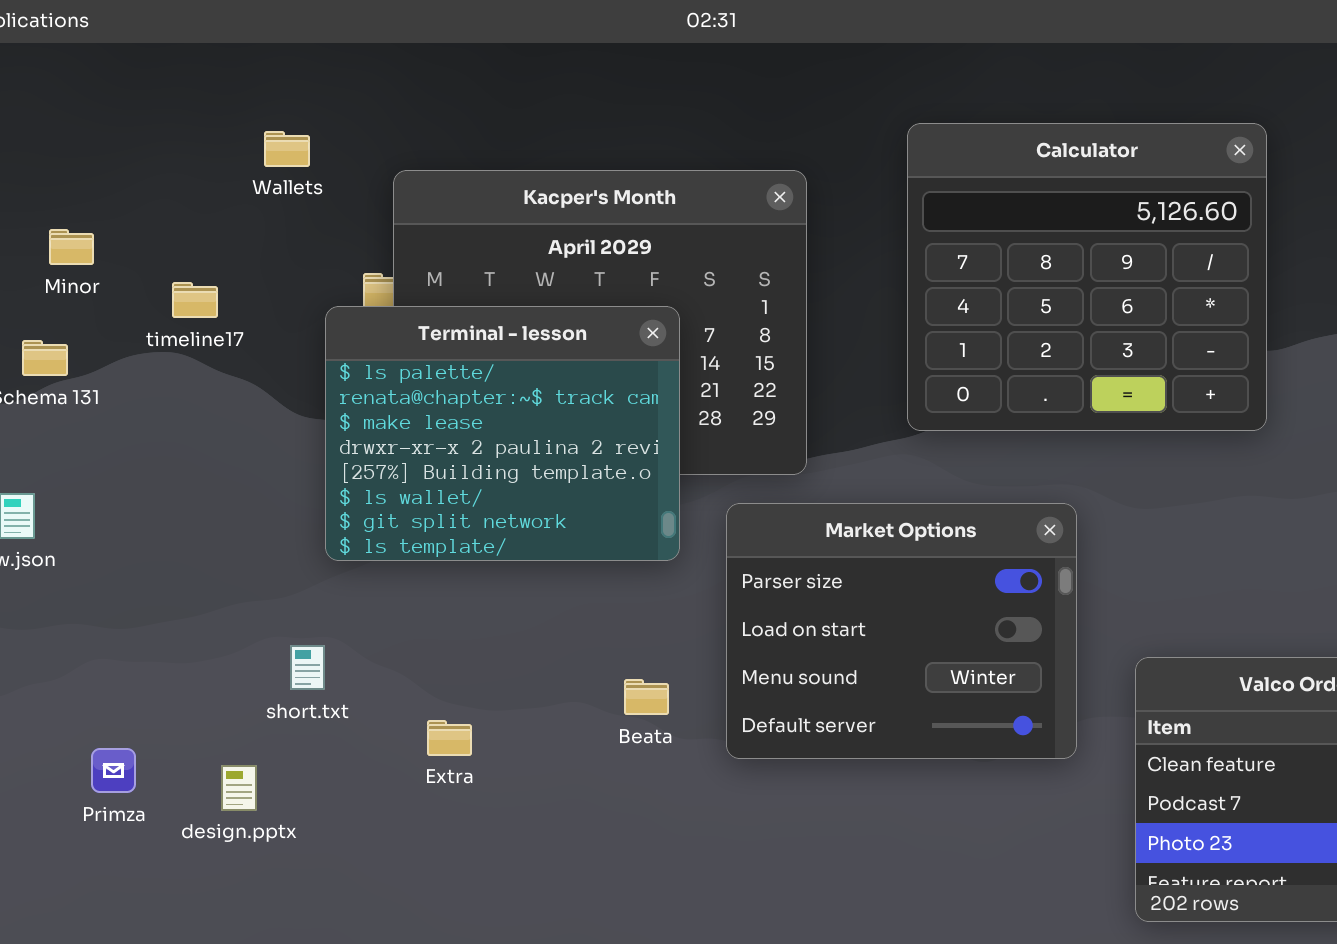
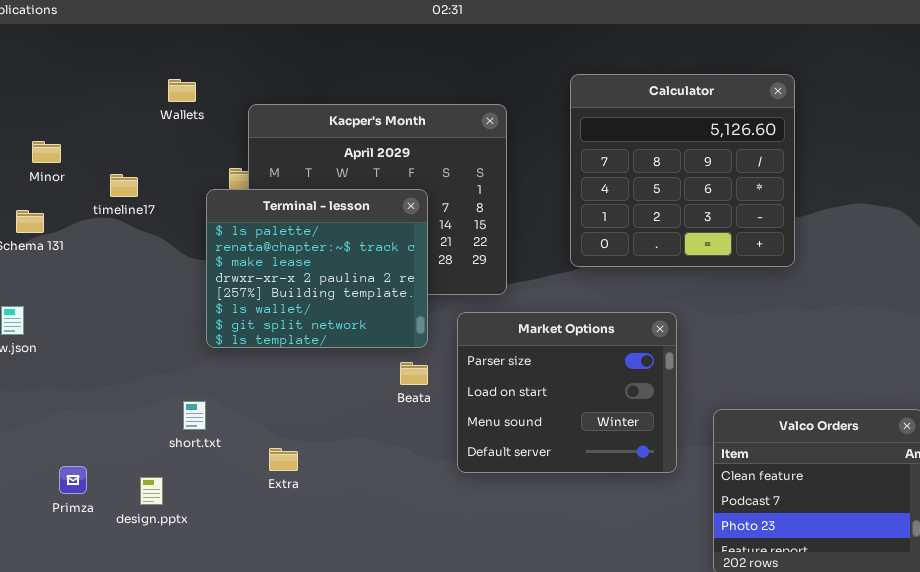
Beata: [624,679,669,715] -> [400,362,428,385], moved

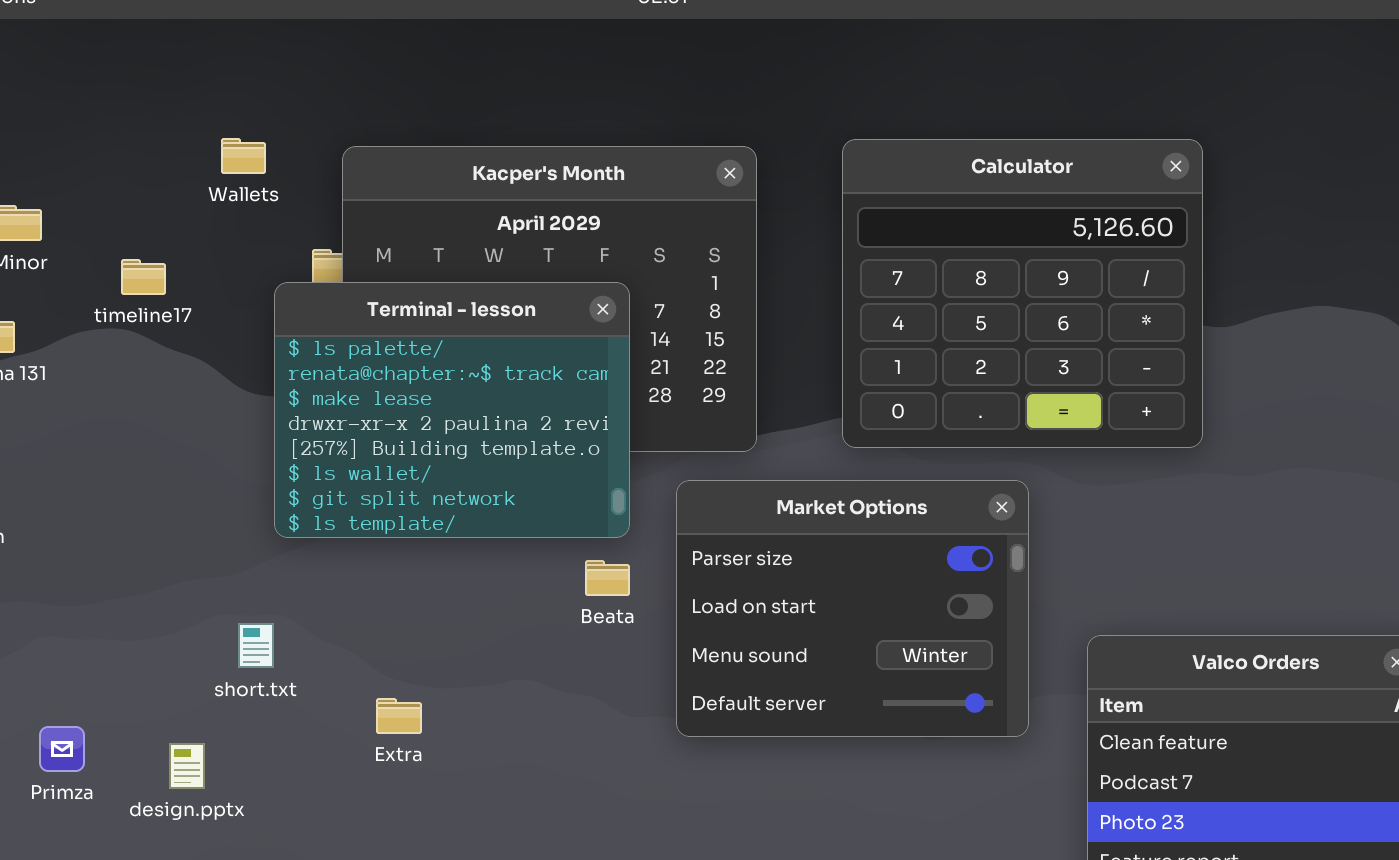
Calculator: [570,74,795,267] -> [842,139,1203,448], moved
Wallets: [168,79,196,102] -> [221,138,266,174], moved

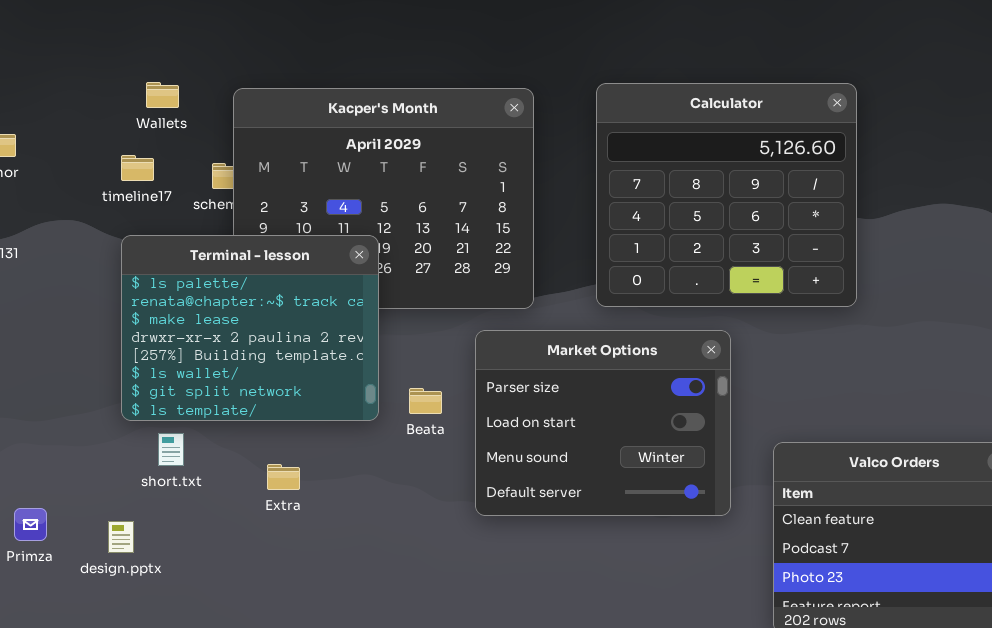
timeline17: [121,259,166,295] -> [121,155,154,181], moved
Terminal - lesson: [274,282,630,538] -> [121,235,379,421], moved
Extra: [376,698,422,734] -> [267,464,300,490], moved

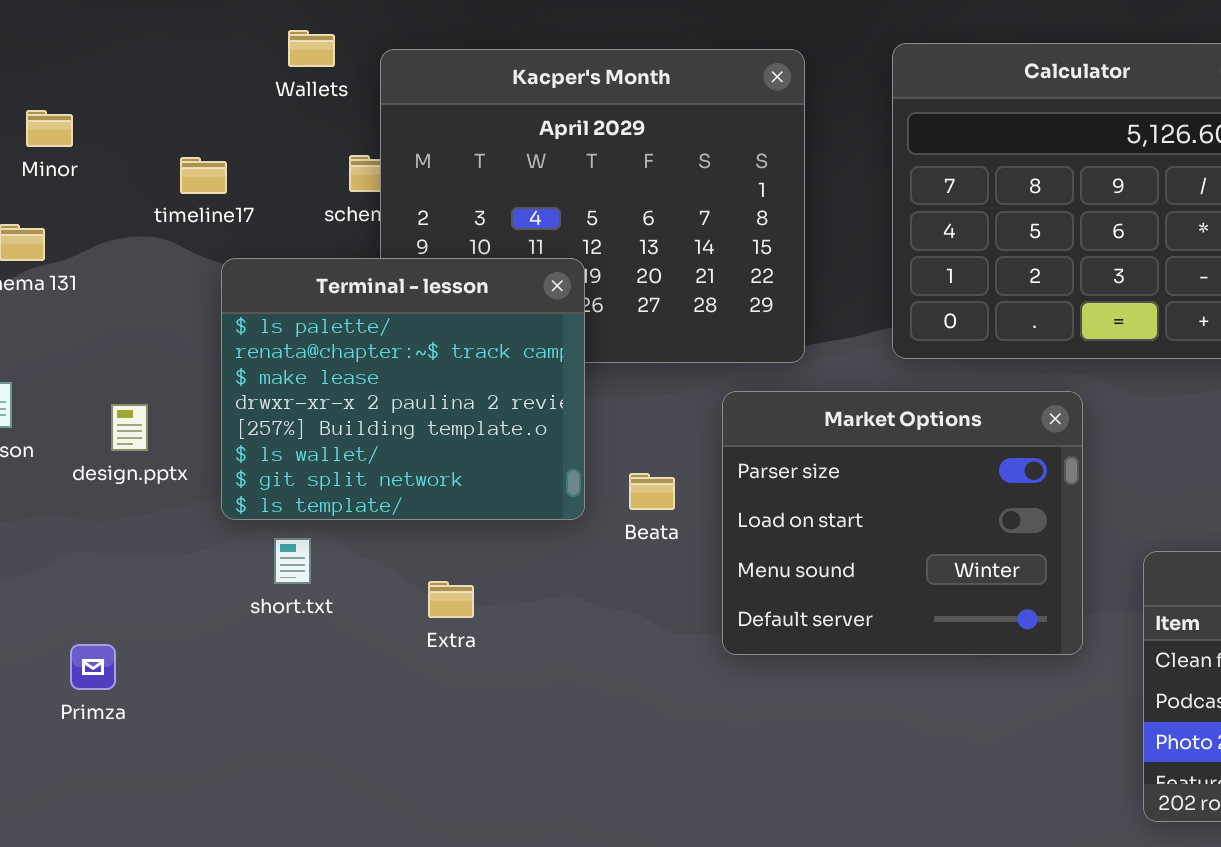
Wallets: [146,82,179,108] -> [288,30,335,67], moved
timeline17: [121,155,154,181] -> [180,157,227,194], moved
design.pptx: [108,521,134,553] -> [111,404,148,451], moved

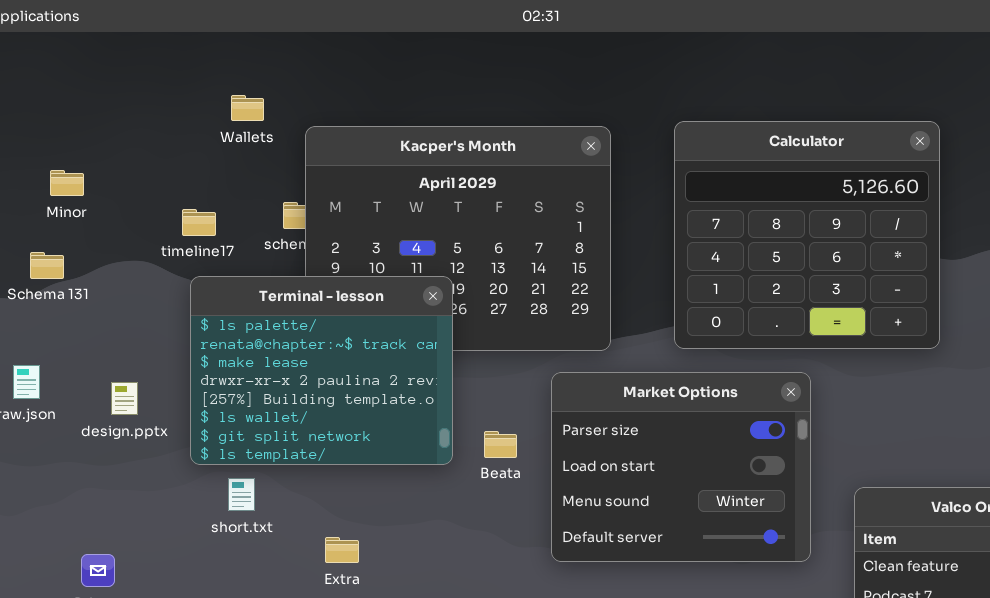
Wallets: [288,30,335,67] -> [231,95,264,121], moved
timeline17: [180,157,227,194] -> [182,209,216,236], moved
Extra: [428,581,474,618] -> [325,537,359,563], moved

